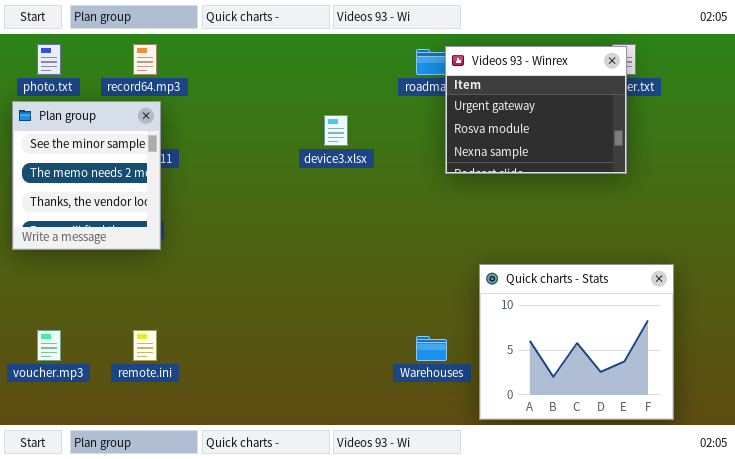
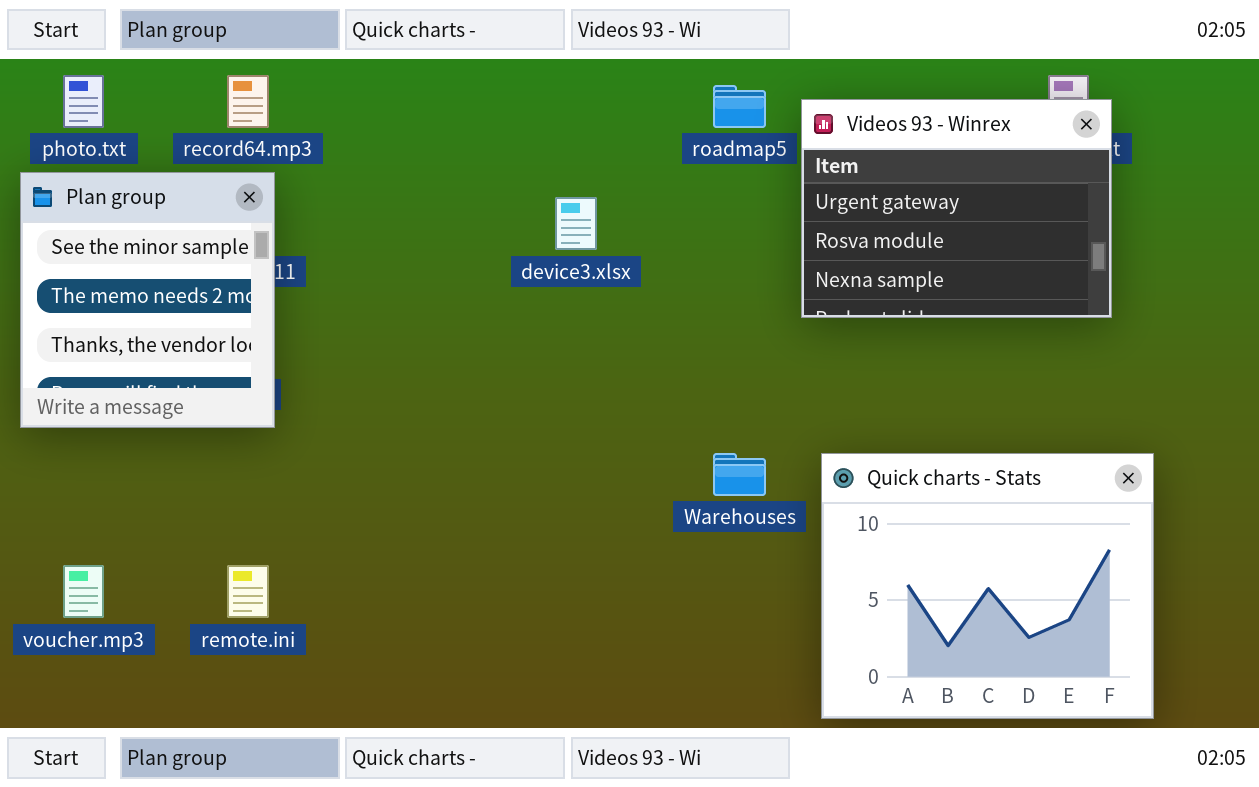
Videos 93 - Winrex: [445,46,627,174] -> [801,99,1112,318], moved
Warehouses: [416,336,447,361] -> [713,453,766,496], moved

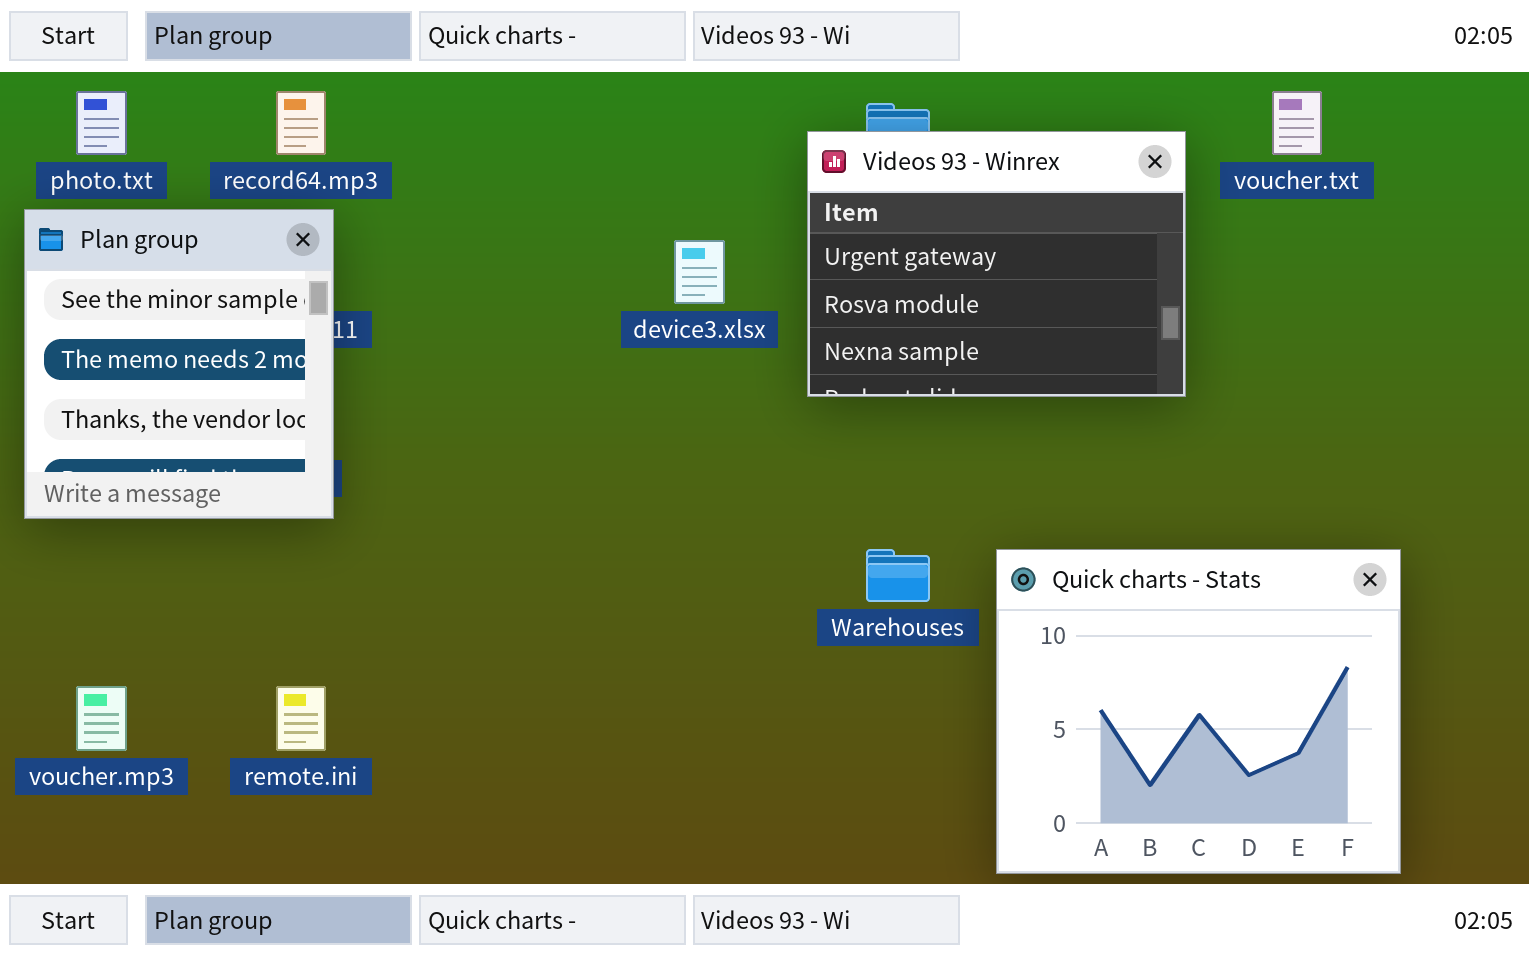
Videos 93 - Winrex: [801,99,1112,318] -> [807,131,1186,397], moved

